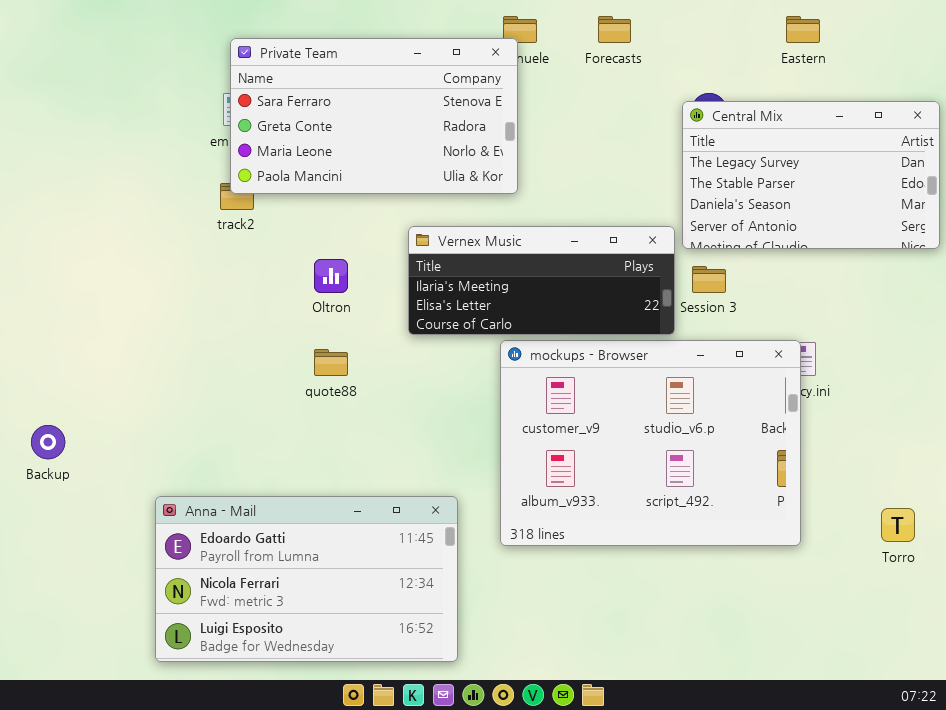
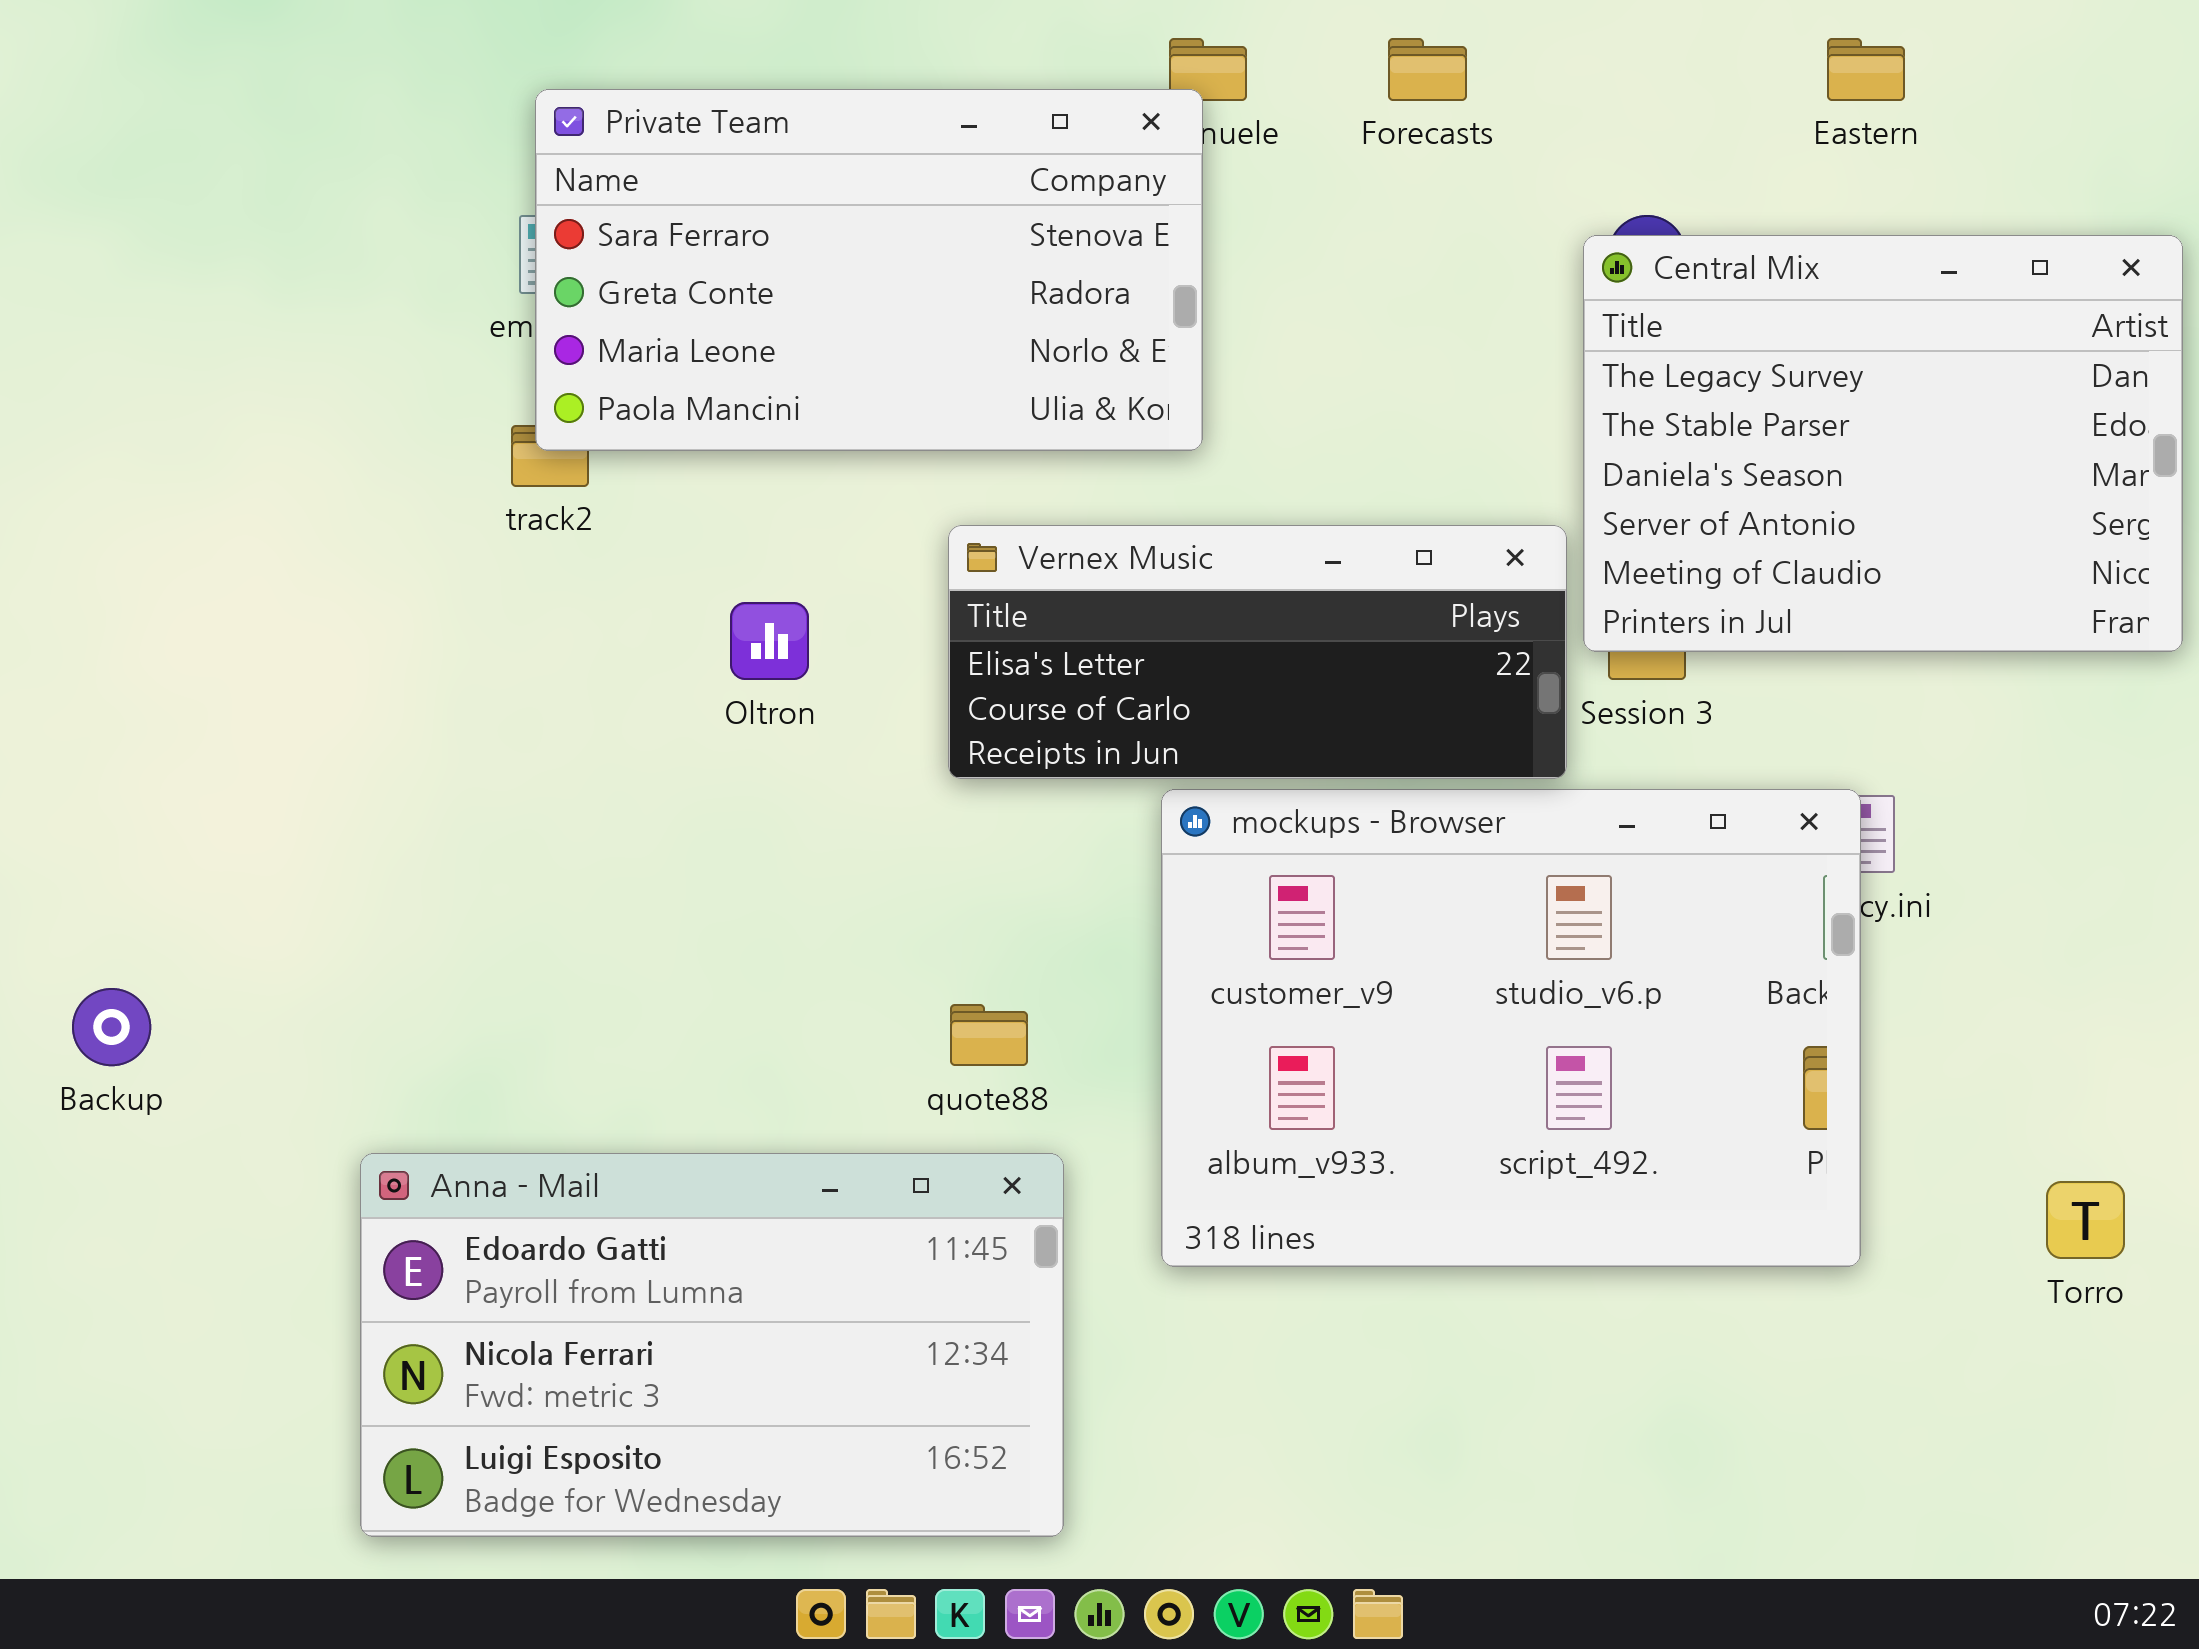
Central Mix: [682,101,940,249] -> [1583,235,2183,652], resized
Vernex Music: [408,226,675,335] -> [948,525,1567,779], scrolled down 1 row
quote88: [314,349,348,376] -> [950,1004,1028,1066], moved

